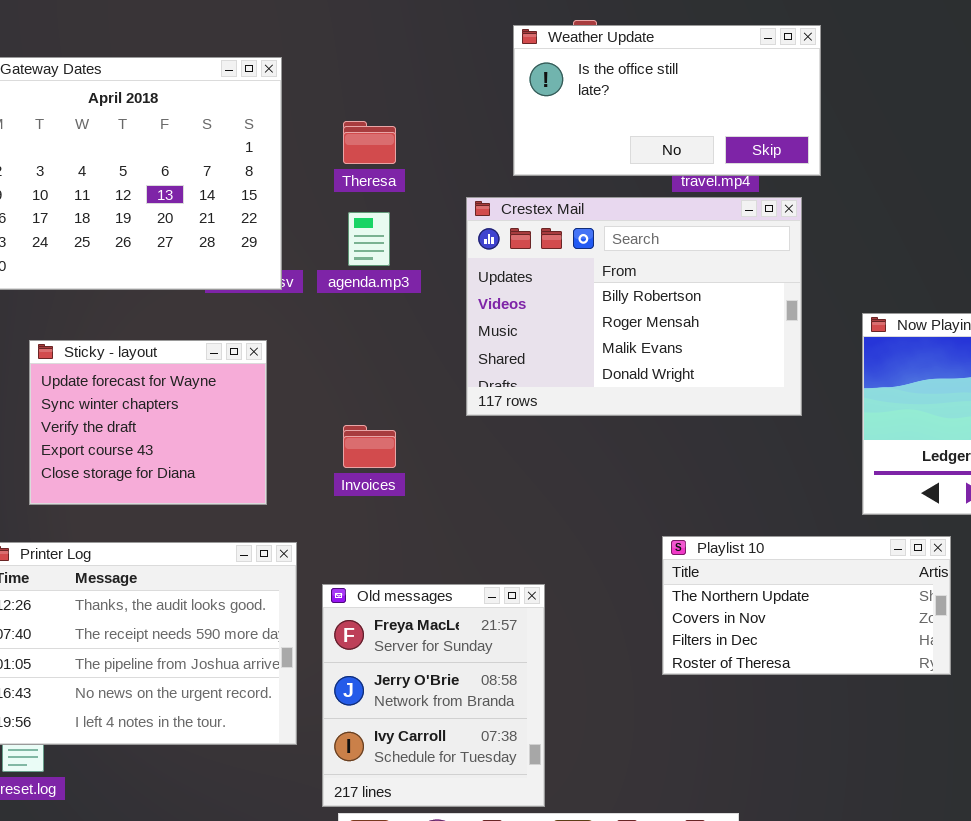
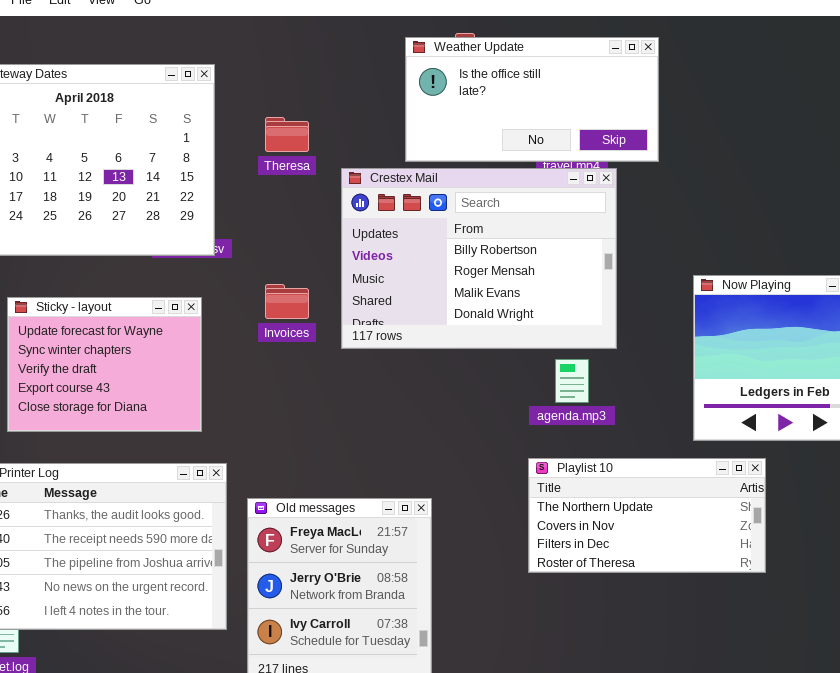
Crestex Mail: [466,197,802,416] -> [341,168,617,349], moved
agenda.mp3: [348,212,390,266] -> [555,359,589,403], moved
Invoices: [343,425,396,468] -> [265,284,309,319], moved

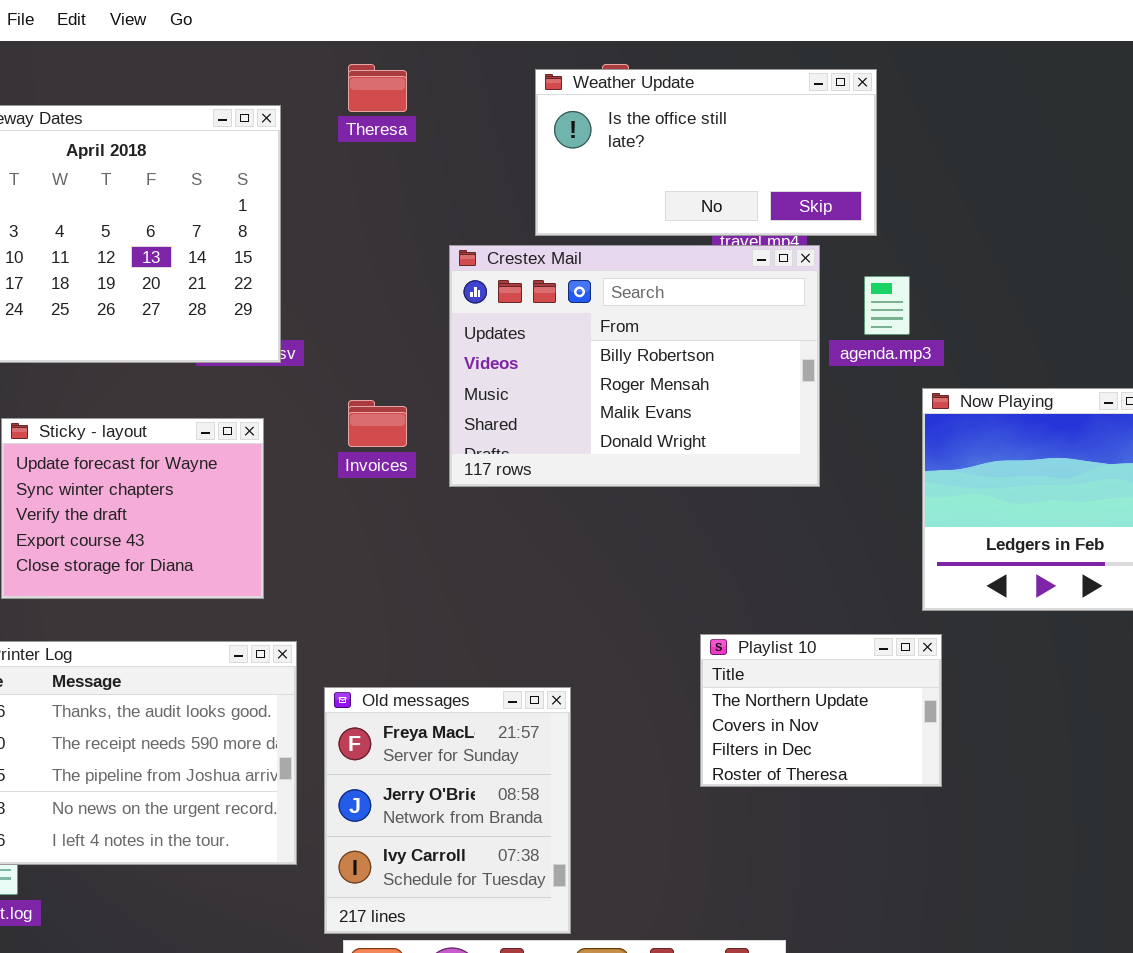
Theresa: [265,117,309,152] -> [348,64,407,112], moved
agenda.mp3: [555,359,589,403] -> [864,276,910,335], moved
Playlist 10: [528,458,766,573] -> [700,634,942,787], resized

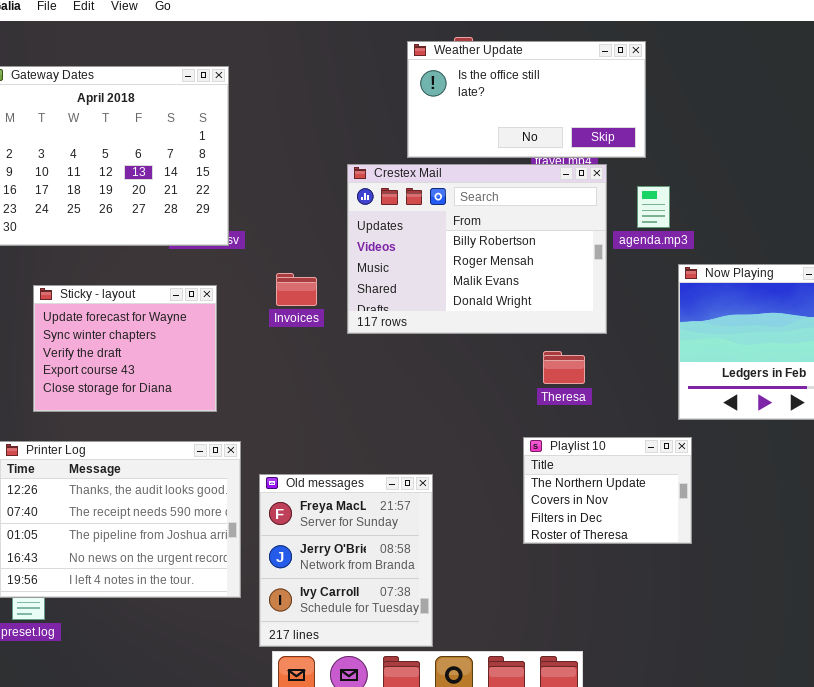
Theresa: [348,64,407,112] -> [543,351,585,384], moved

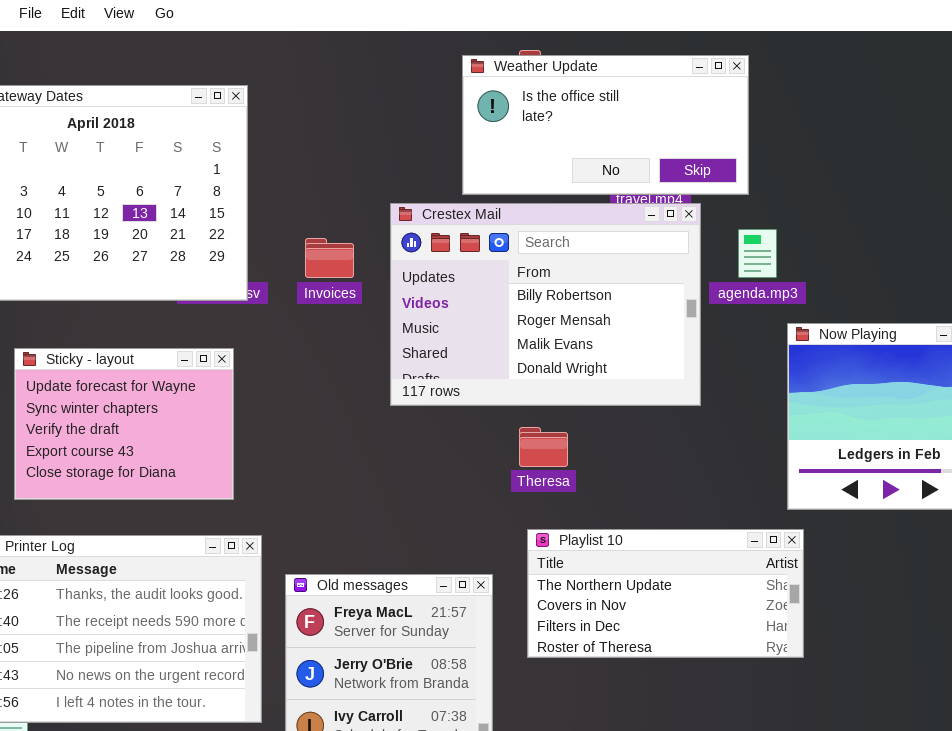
Invoices: [276,273,317,306] -> [305,238,354,278], moved
Theresa: [543,351,585,384] -> [519,427,568,467], moved
Playlist 10: [523,437,692,544] -> [527,529,804,658], resized

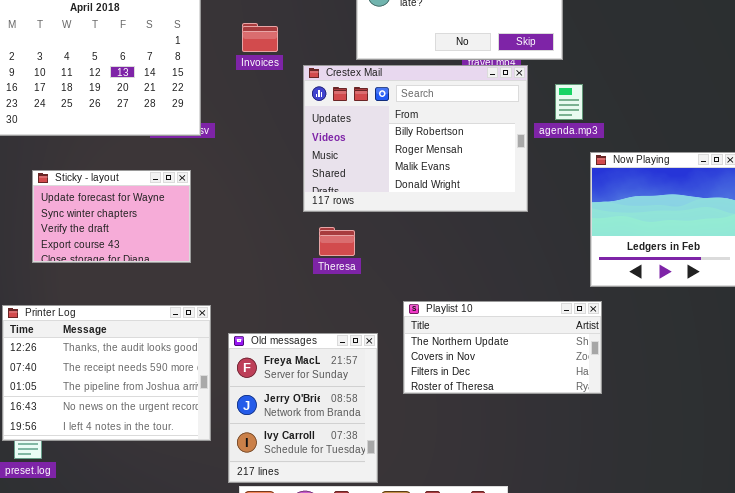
Invoices: [305,238,354,278] -> [242,23,278,52], moved
Sticky - layout: [14,348,234,500] -> [32,170,191,263], resized
Theresa: [519,427,568,467] -> [319,227,355,256], moved

